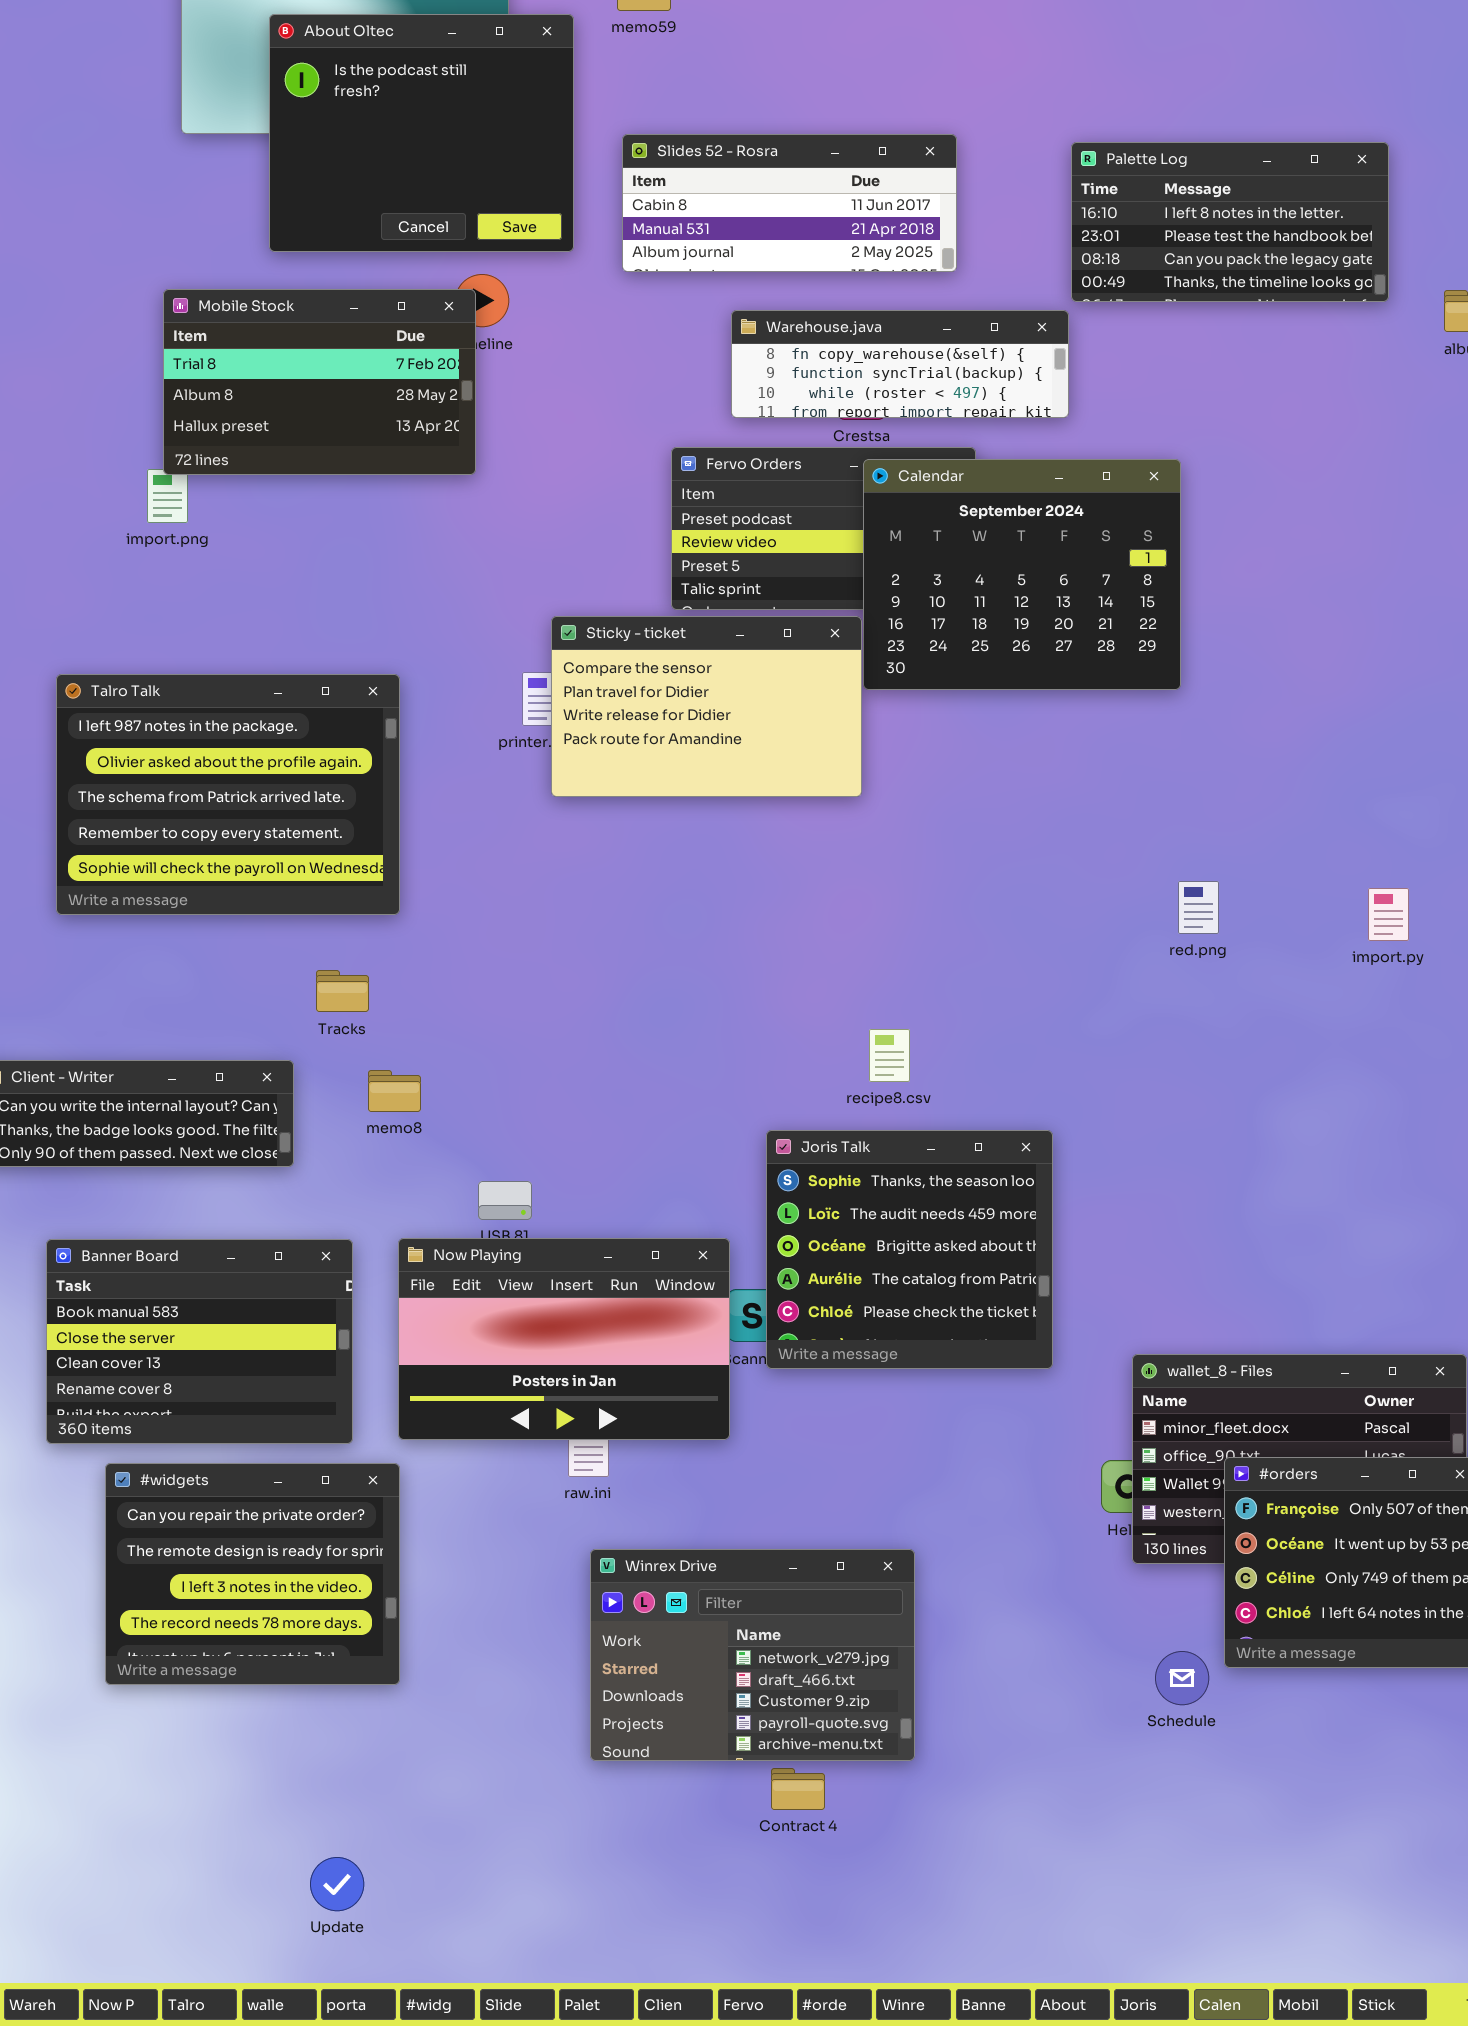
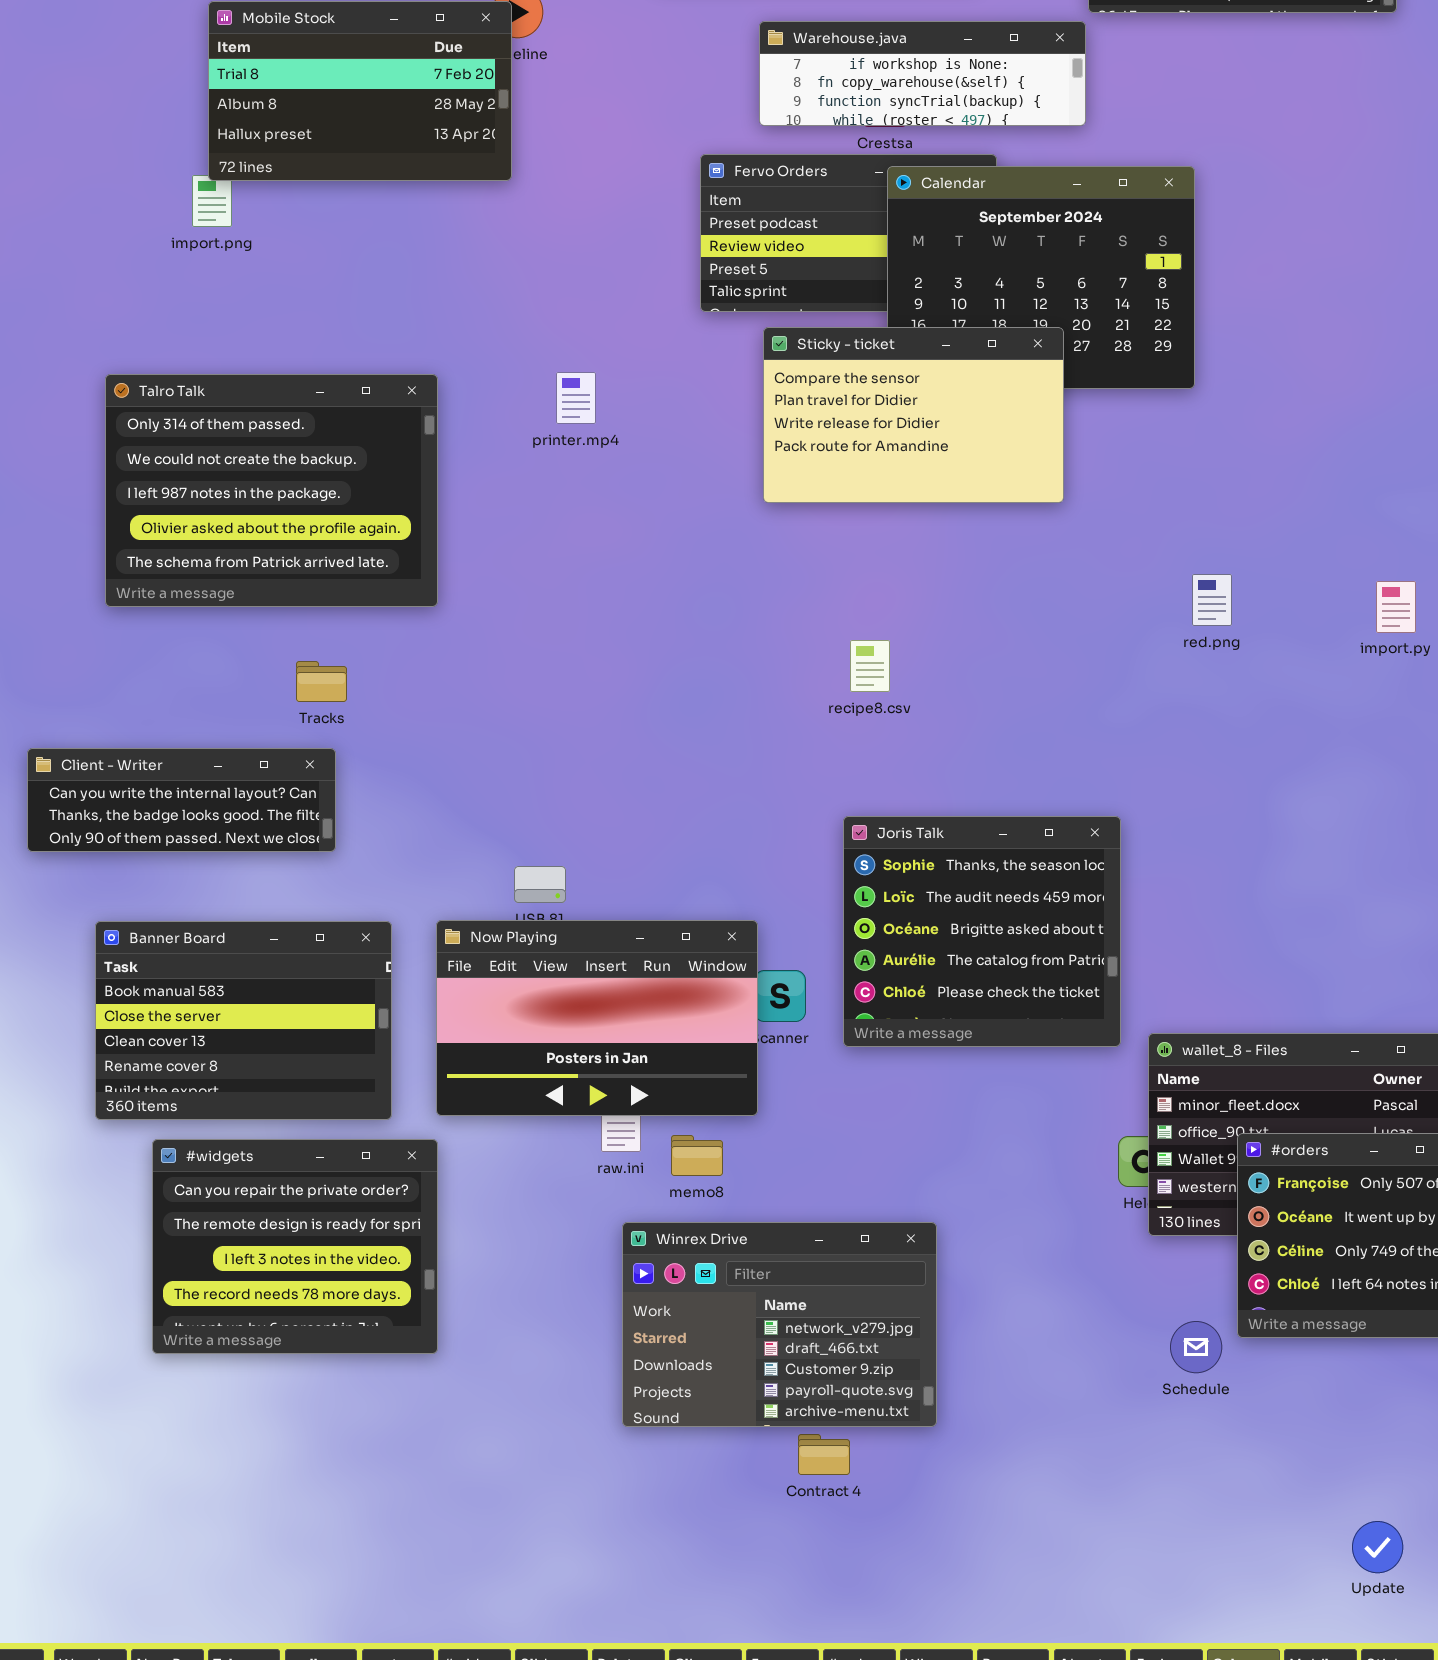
Warehouse.java: [731,310,1069,418] -> [759,21,1086,126], scrolled up 1 row
Sticky - ticket: [551,616,862,797] -> [763,327,1064,503], moved
Talro Talk: [56,674,400,915] -> [105,374,438,607], scrolled up 2 rows
Tracks: [316,970,369,1012] -> [296,661,347,702], moved
recipe8.csv: [869,1029,910,1082] -> [850,640,890,692], moved
memo8: [368,1070,421,1112] -> [671,1135,723,1176], moved
Joris Talk: [766,1130,1053,1369] -> [843,816,1121,1047], moved
Update: [310,1857,364,1911] -> [1352,1521,1403,1573], moved

